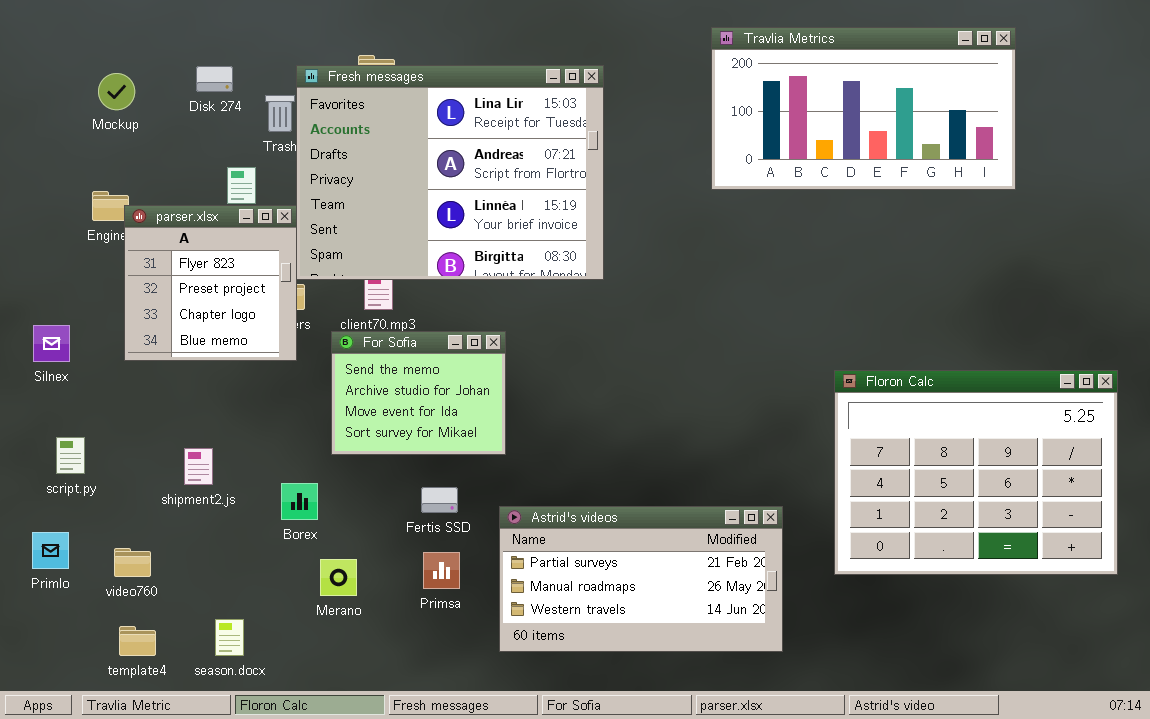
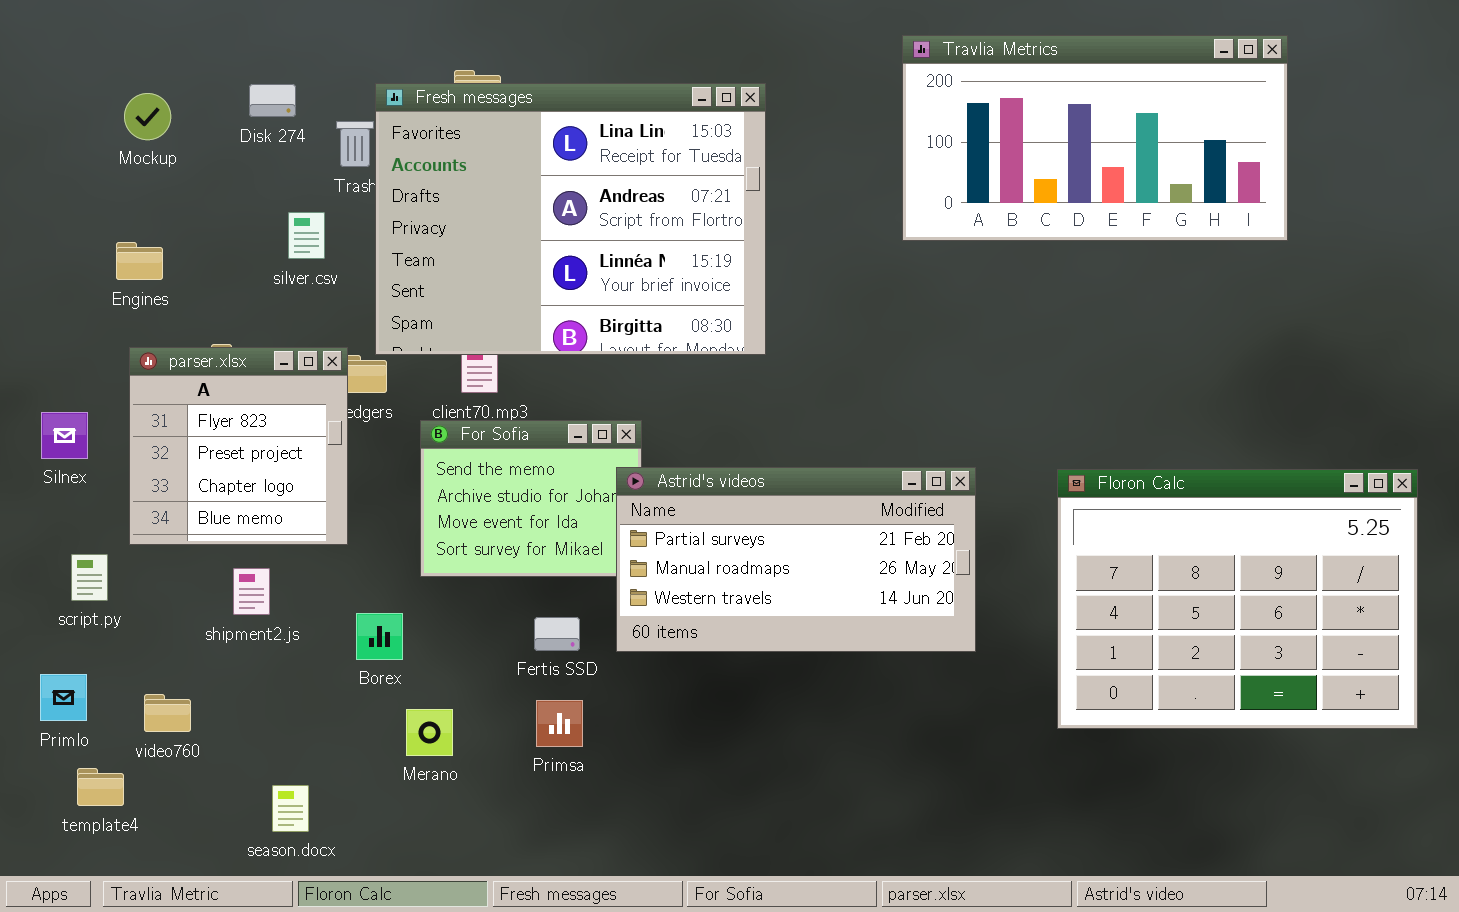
parser.xlsx: [124,205,297,361] -> [129,347,348,545], moved
Astrid's videos: [499,506,783,652] -> [616,467,976,652], moved
template4: [119,626,156,656] -> [77,768,124,806], moved

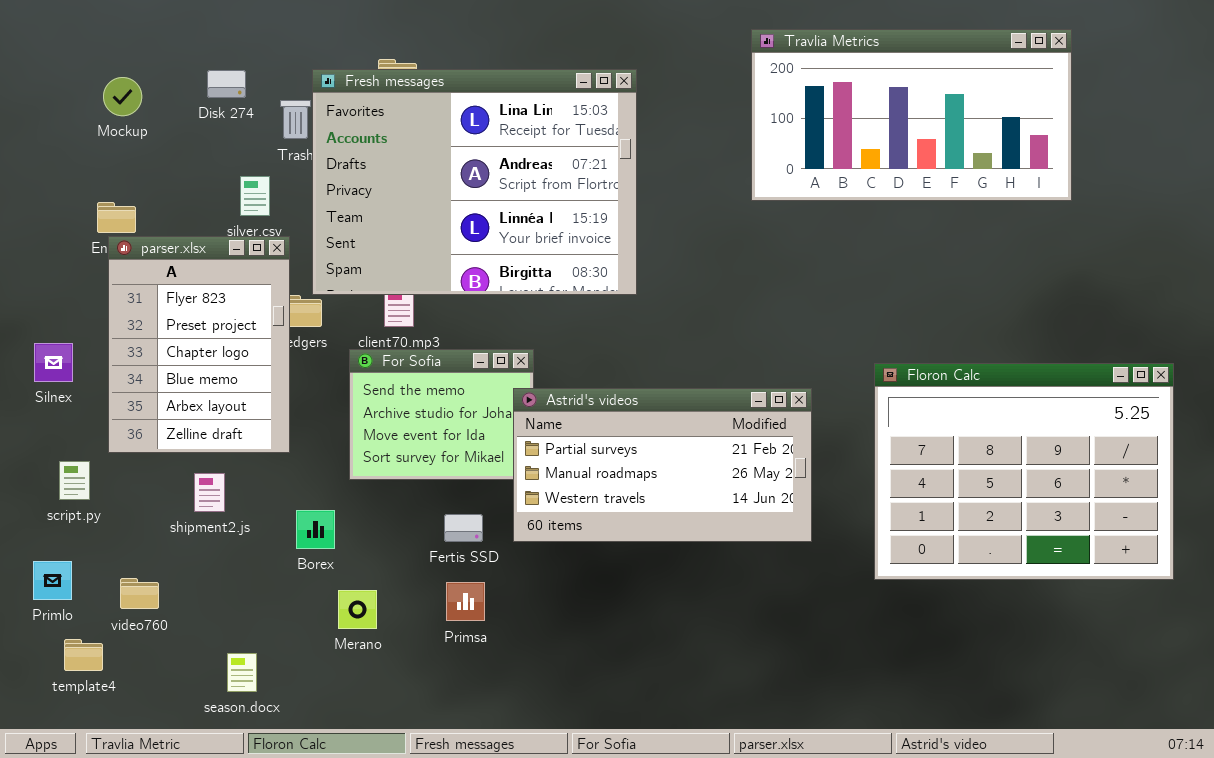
parser.xlsx: [129,347,348,545] -> [108,236,290,453], resized
Floron Calc: [1057,469,1418,729] -> [874,363,1174,580], moved

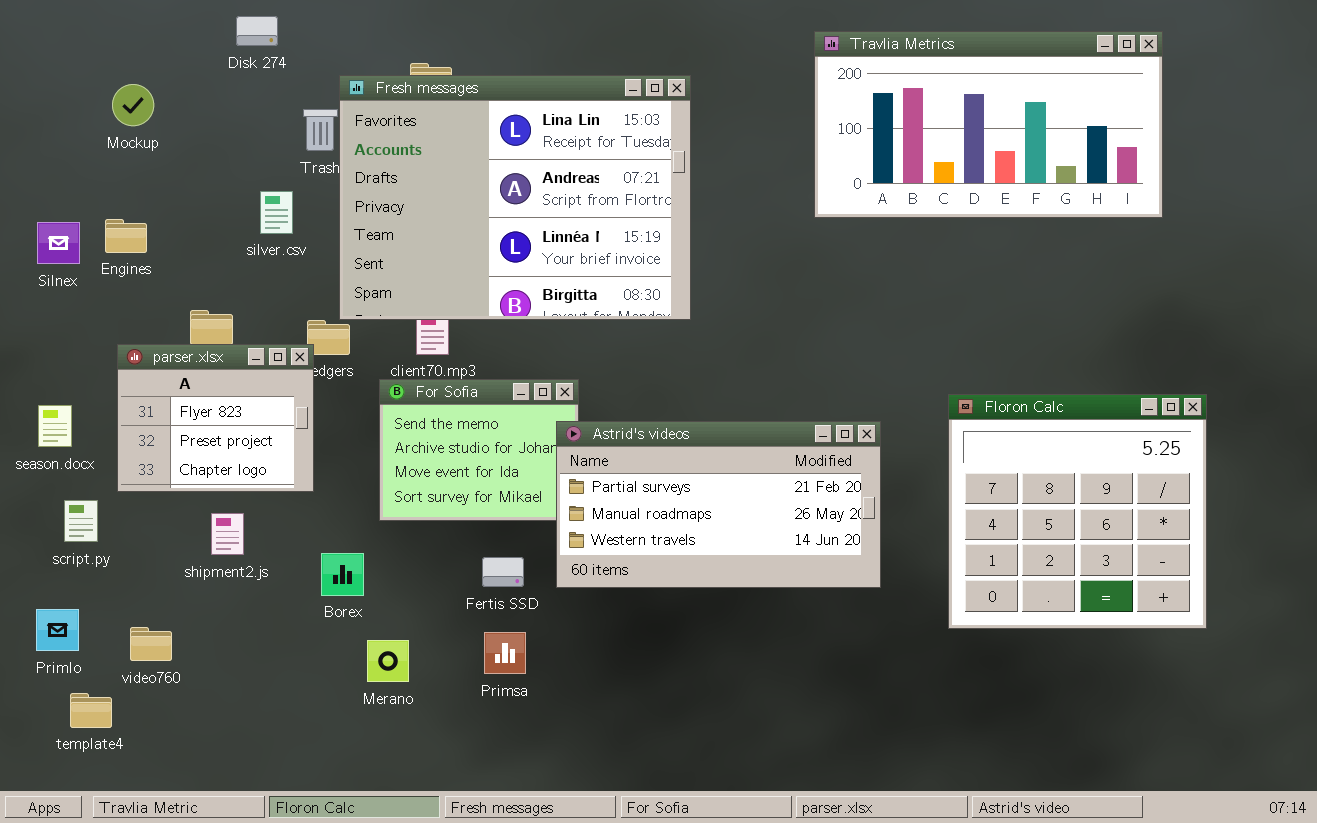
Disk 274: [207,70,246,98] -> [236,16,278,46], moved
parser.xlsx: [108,236,290,453] -> [117,344,314,492], resized
Silnex: [34,343,73,382] -> [37,222,80,264], moved
Floron Calc: [874,363,1174,580] -> [948,394,1207,629], resized
season.docx: [227,653,257,692] -> [38,405,72,447], moved

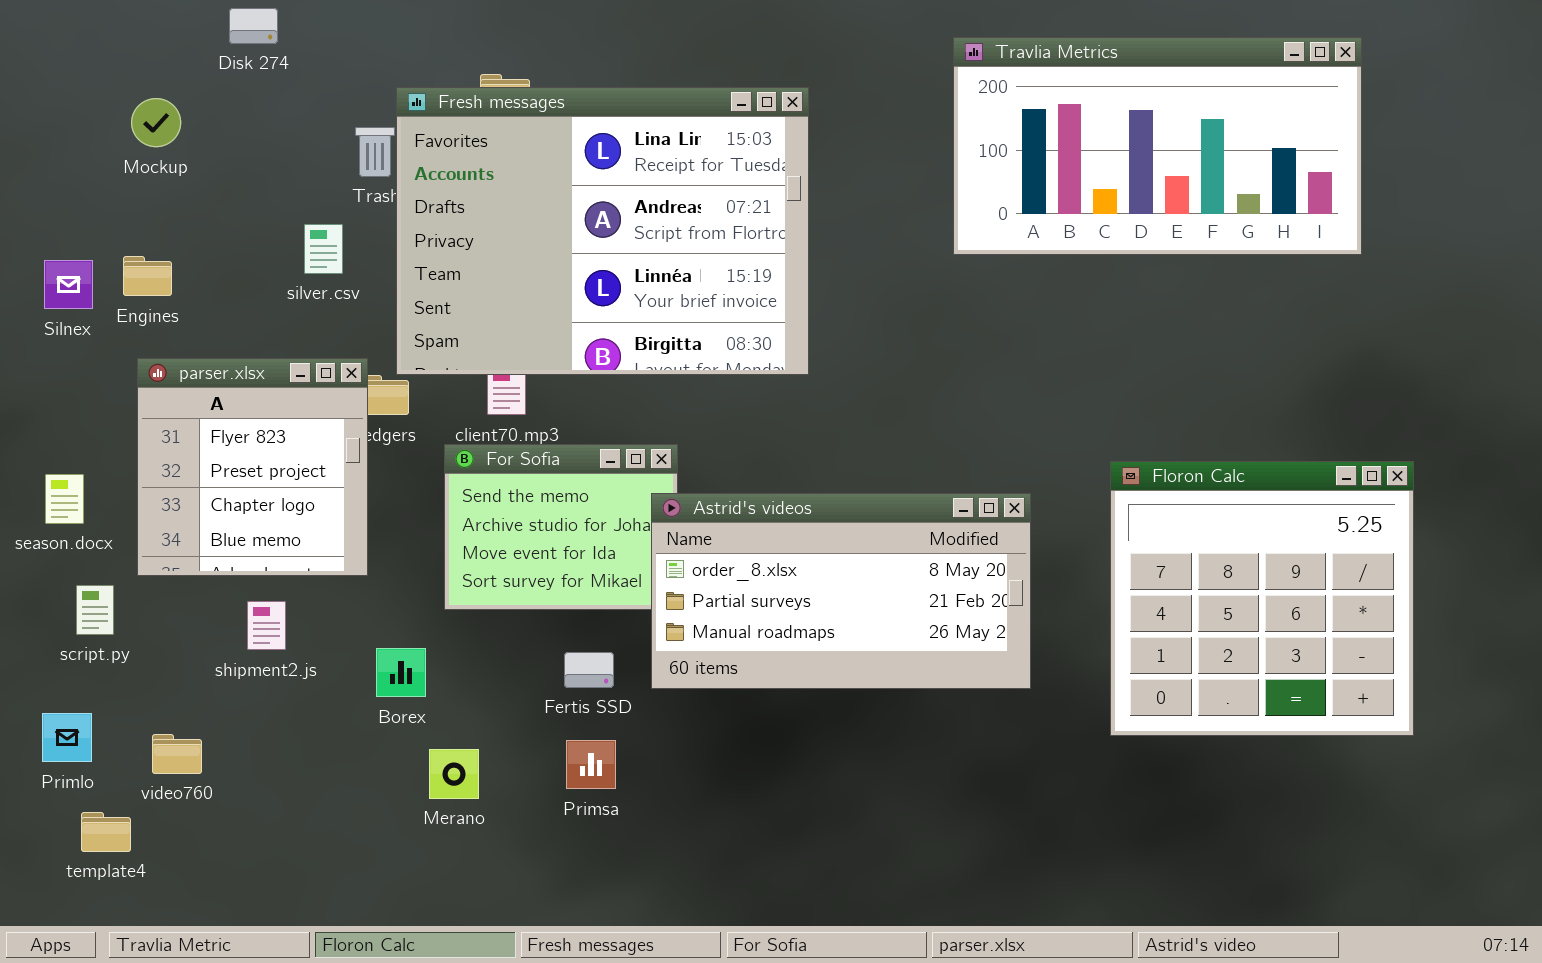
Disk 274: [236,16,278,46] -> [229,8,278,44], moved
parser.xlsx: [117,344,314,492] -> [137,358,368,576], resized
Astrid's videos: [556,421,881,588] -> [651,493,1031,689], scrolled up 1 row

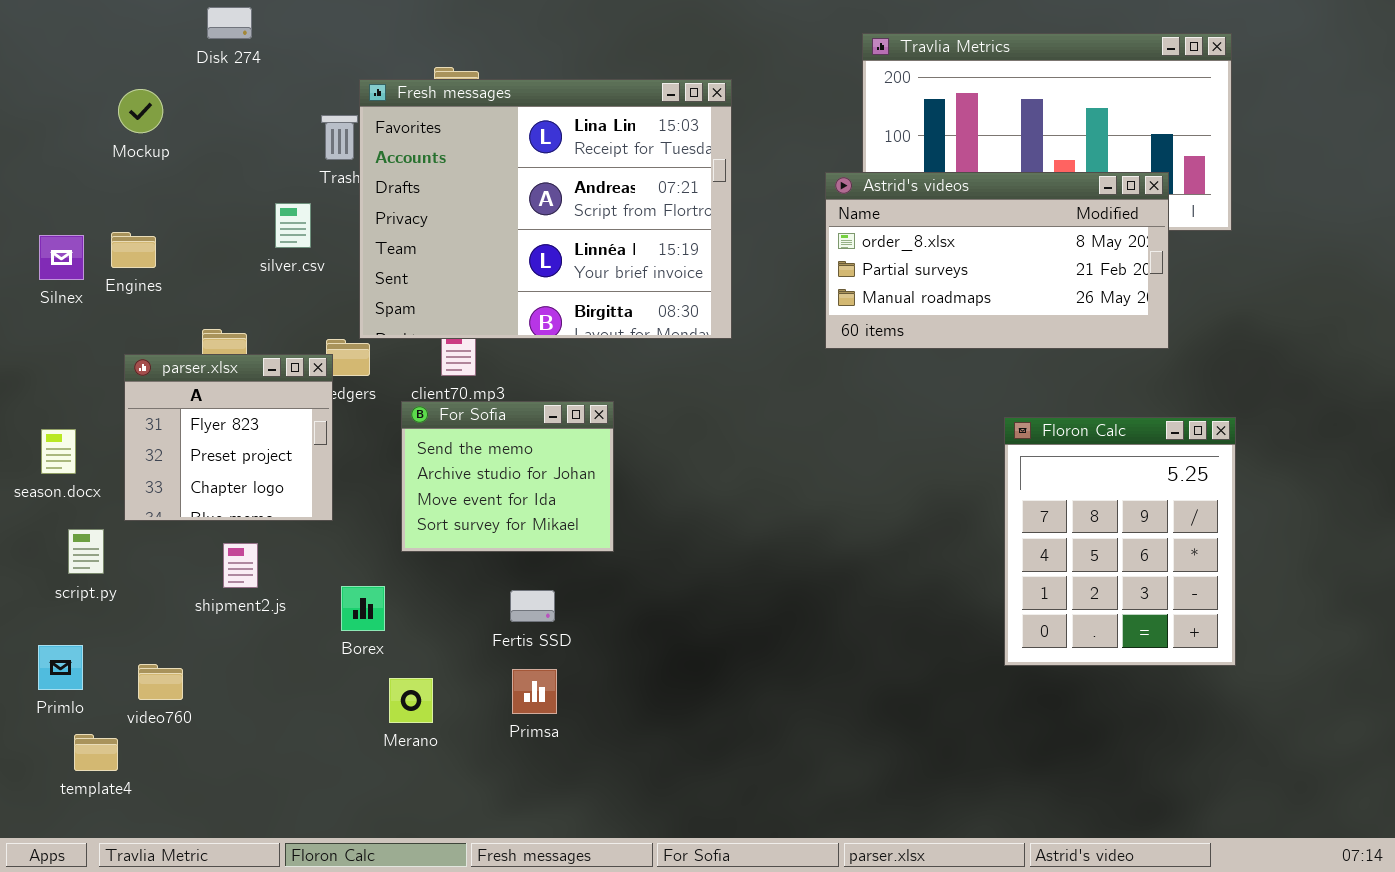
parser.xlsx: [137,358,368,576] -> [124,354,333,521], resized
Floron Calc: [1110,461,1414,736] -> [1004,417,1236,666], resized
Astrid's videos: [651,493,1031,689] -> [825,172,1169,349], moved

